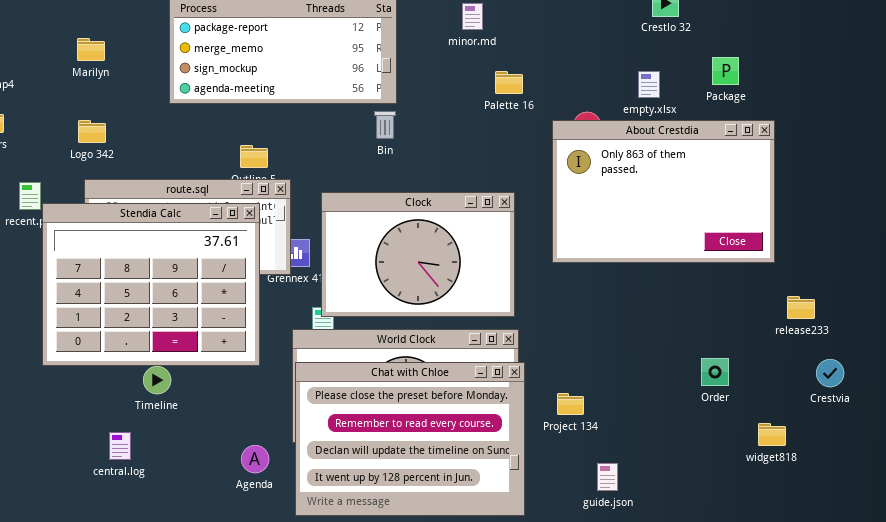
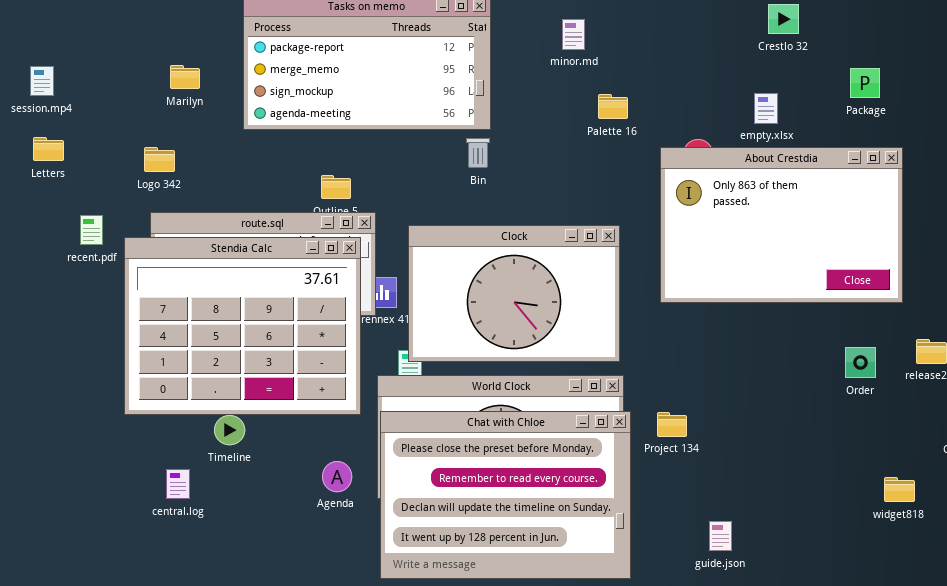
Marilyn: [77,38,105,61] -> [170,65,200,89], moved
Package: [712,57,739,85] -> [850,68,880,98], moved
Stendia Calc: [42,203,260,366] -> [124,237,361,415], moved
Order: [701,358,729,386] -> [845,347,876,378], moved
Project 134: [557,393,584,415] -> [657,412,687,437], moved
central.log: [109,432,131,460] -> [166,469,190,499], moved
Agenda: [241,445,269,473] -> [322,461,352,492], moved

